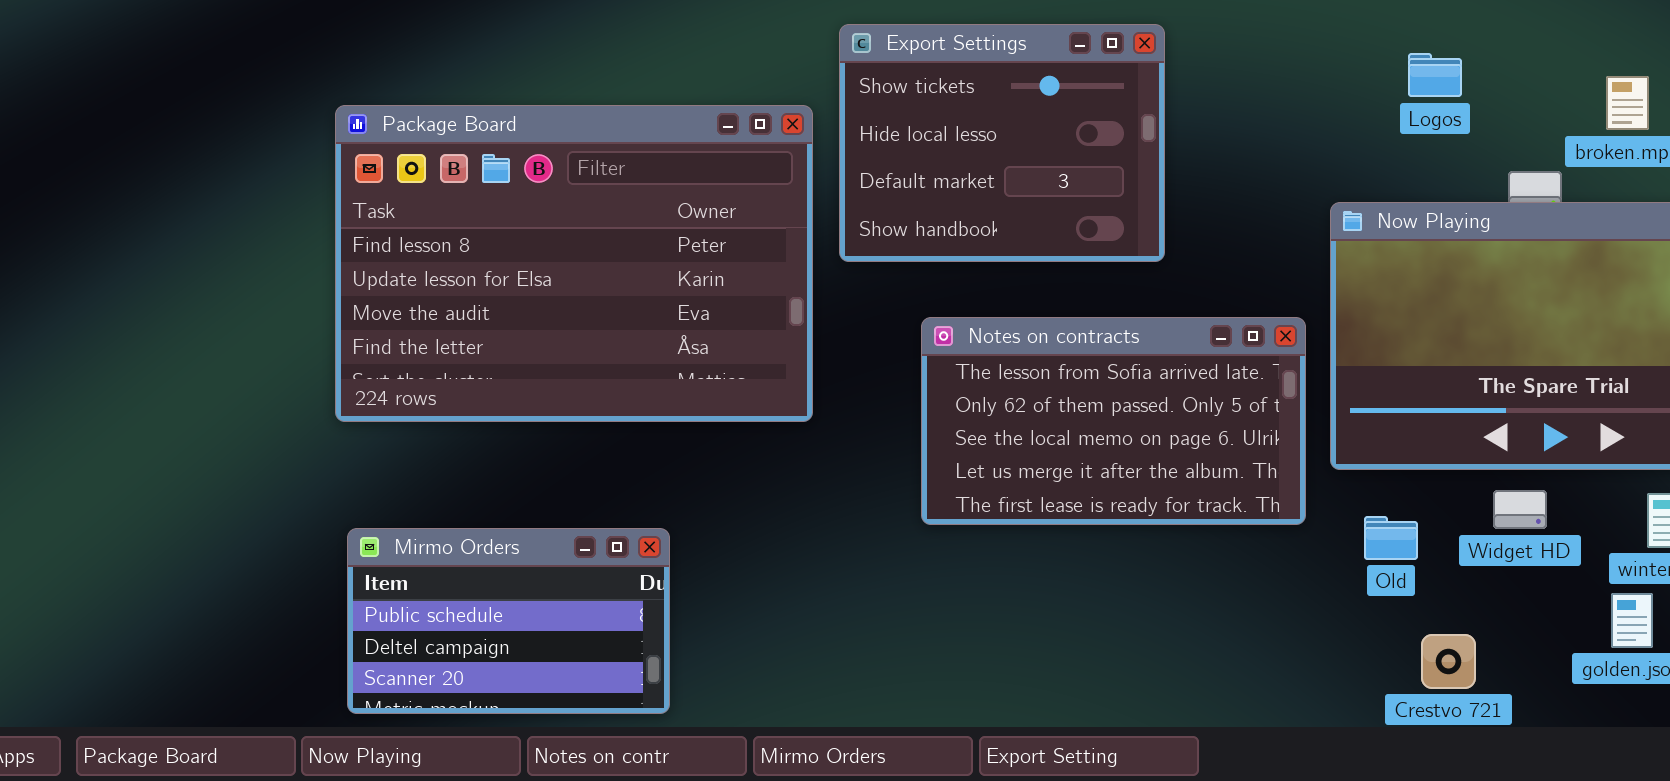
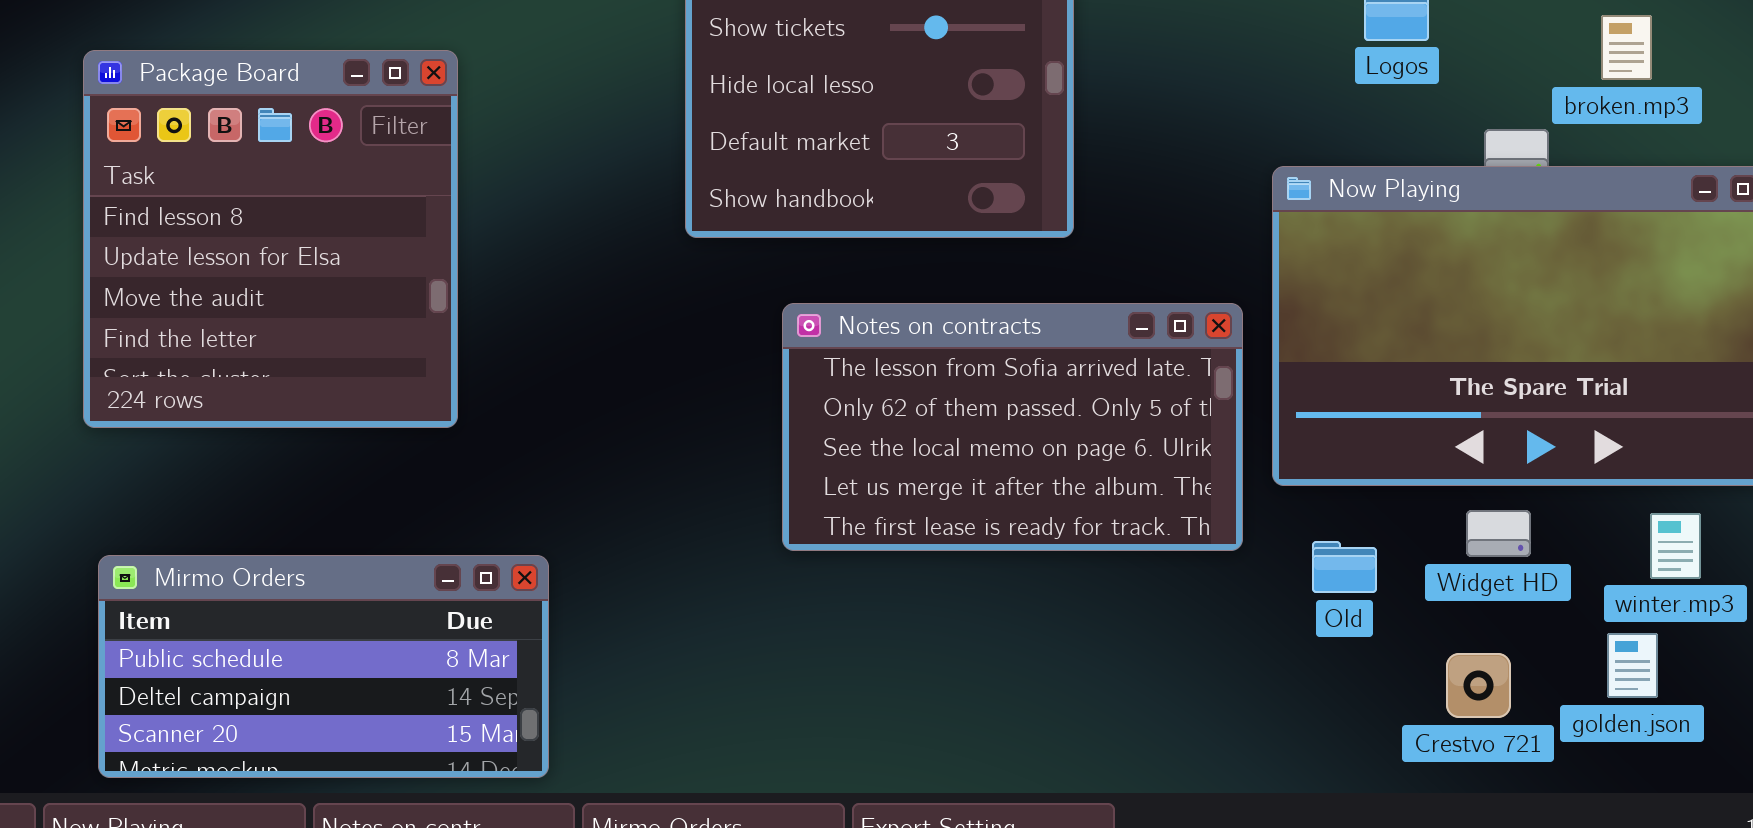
Package Board: [335,105,813,422] -> [83,50,458,428], resized
Mirmo Orders: [347,528,670,714] -> [98,555,549,778], resized
Crestvo 721: [1421,634,1476,689] -> [1446,653,1511,718], moved

